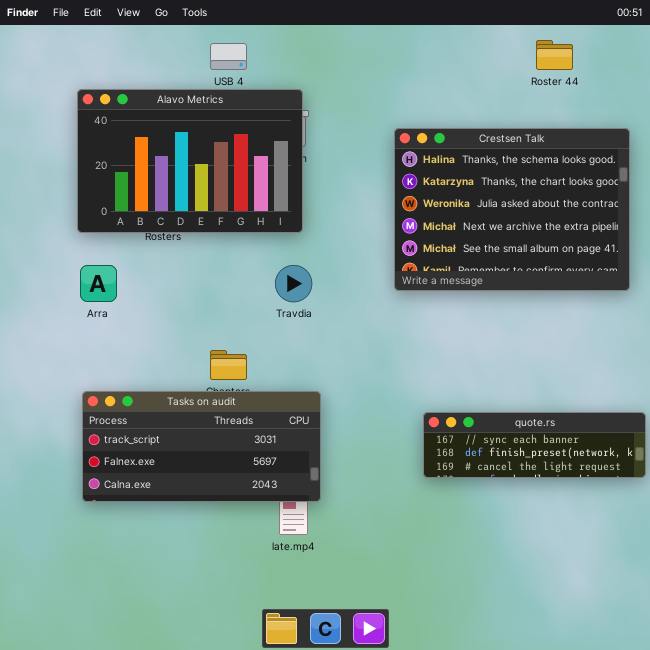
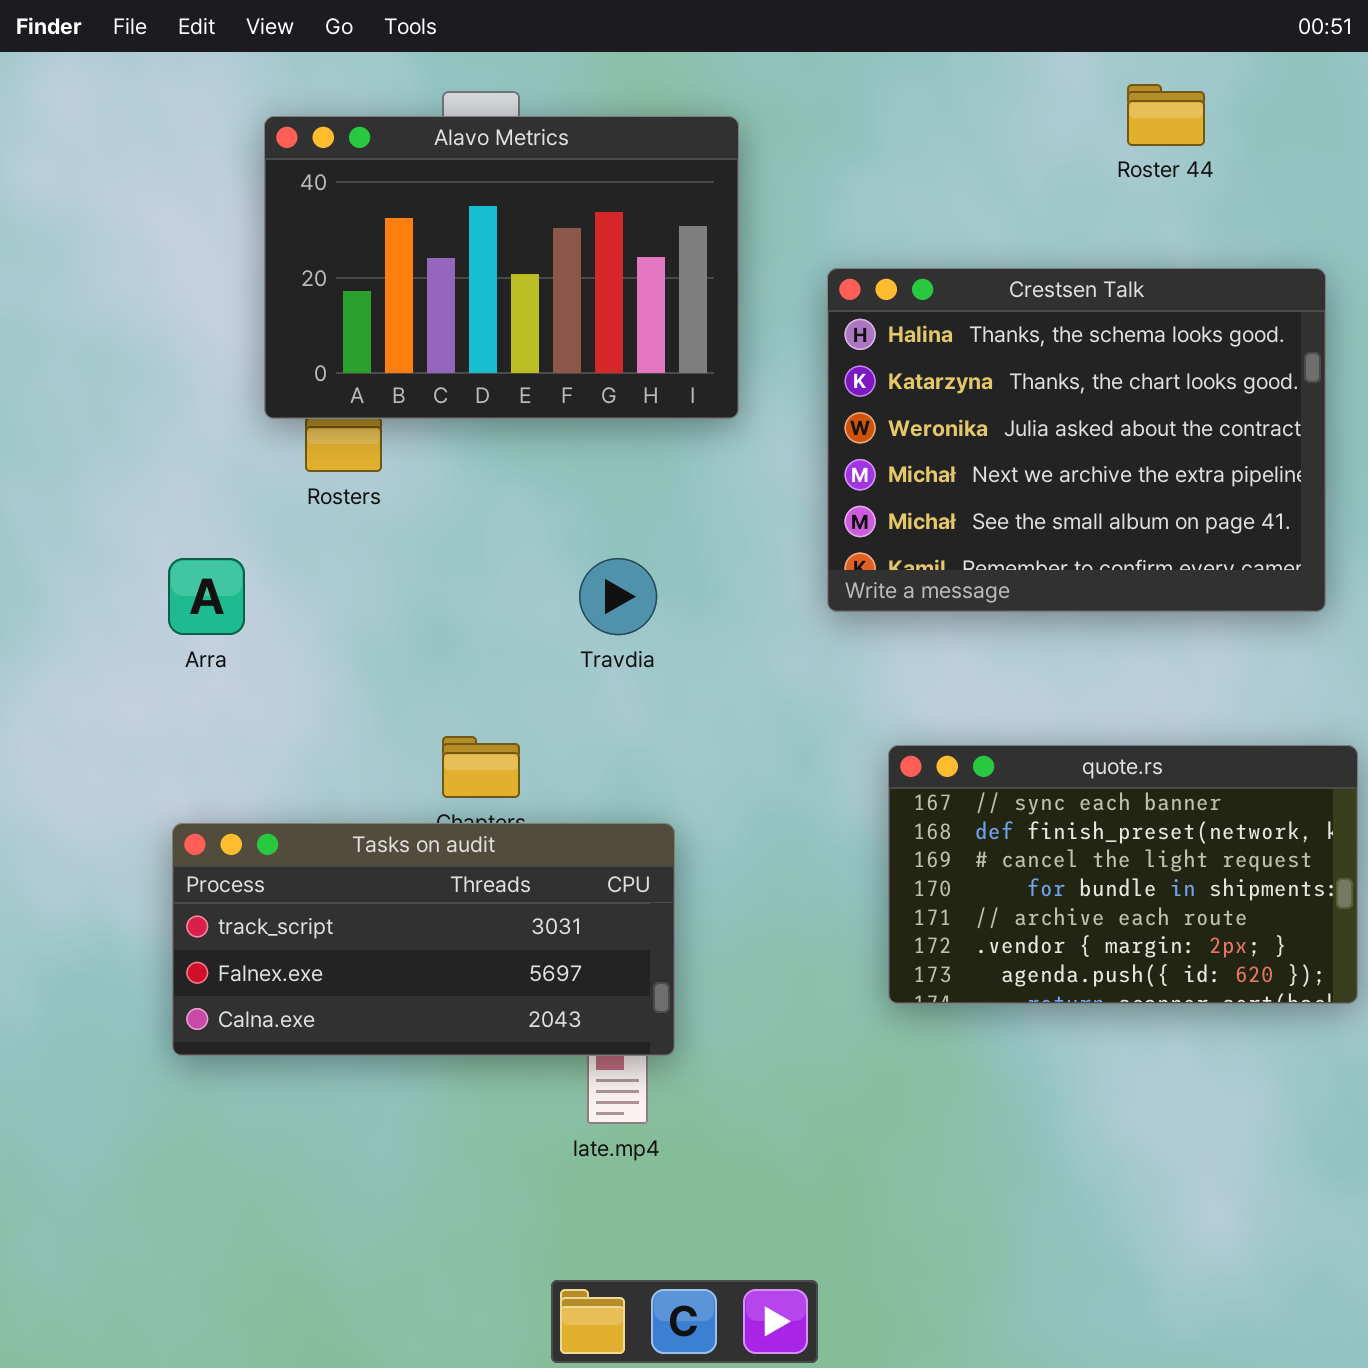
Alavo Metrics: [77,89,303,233] -> [264,116,739,419], moved
quote.rs: [423,412,646,478] -> [888,745,1358,1004], resized

